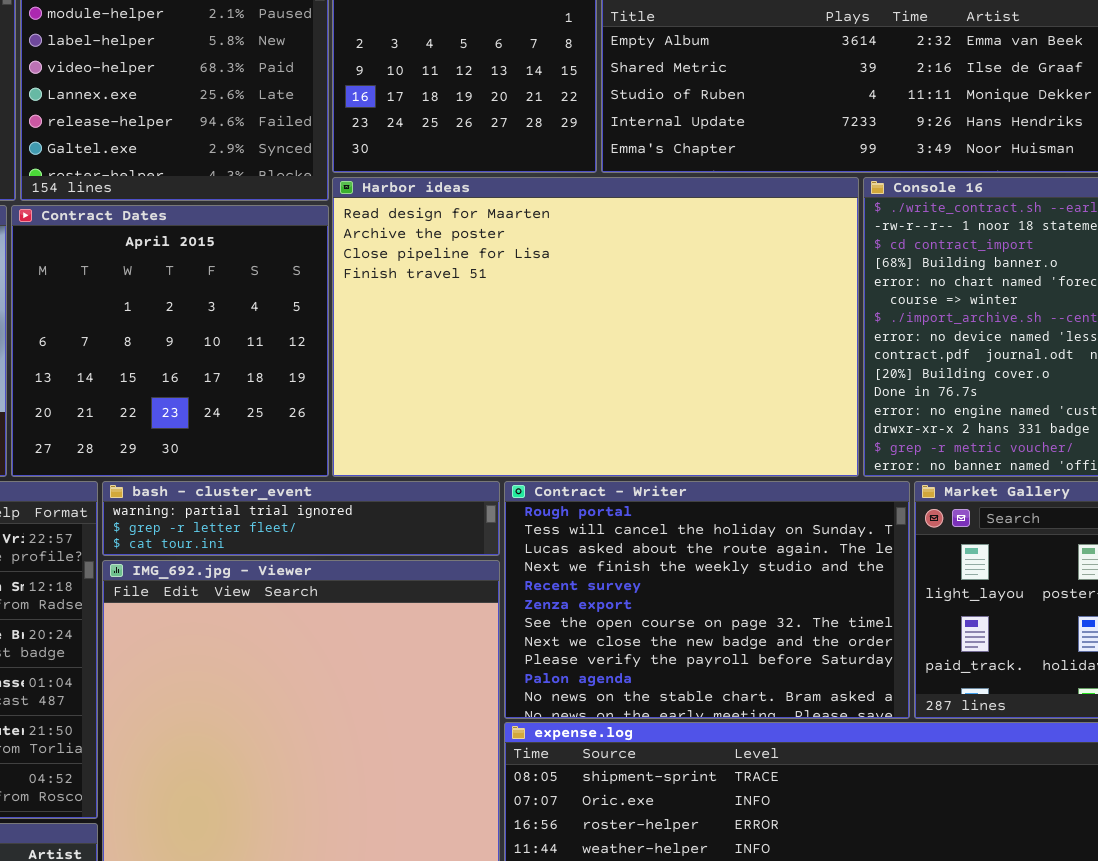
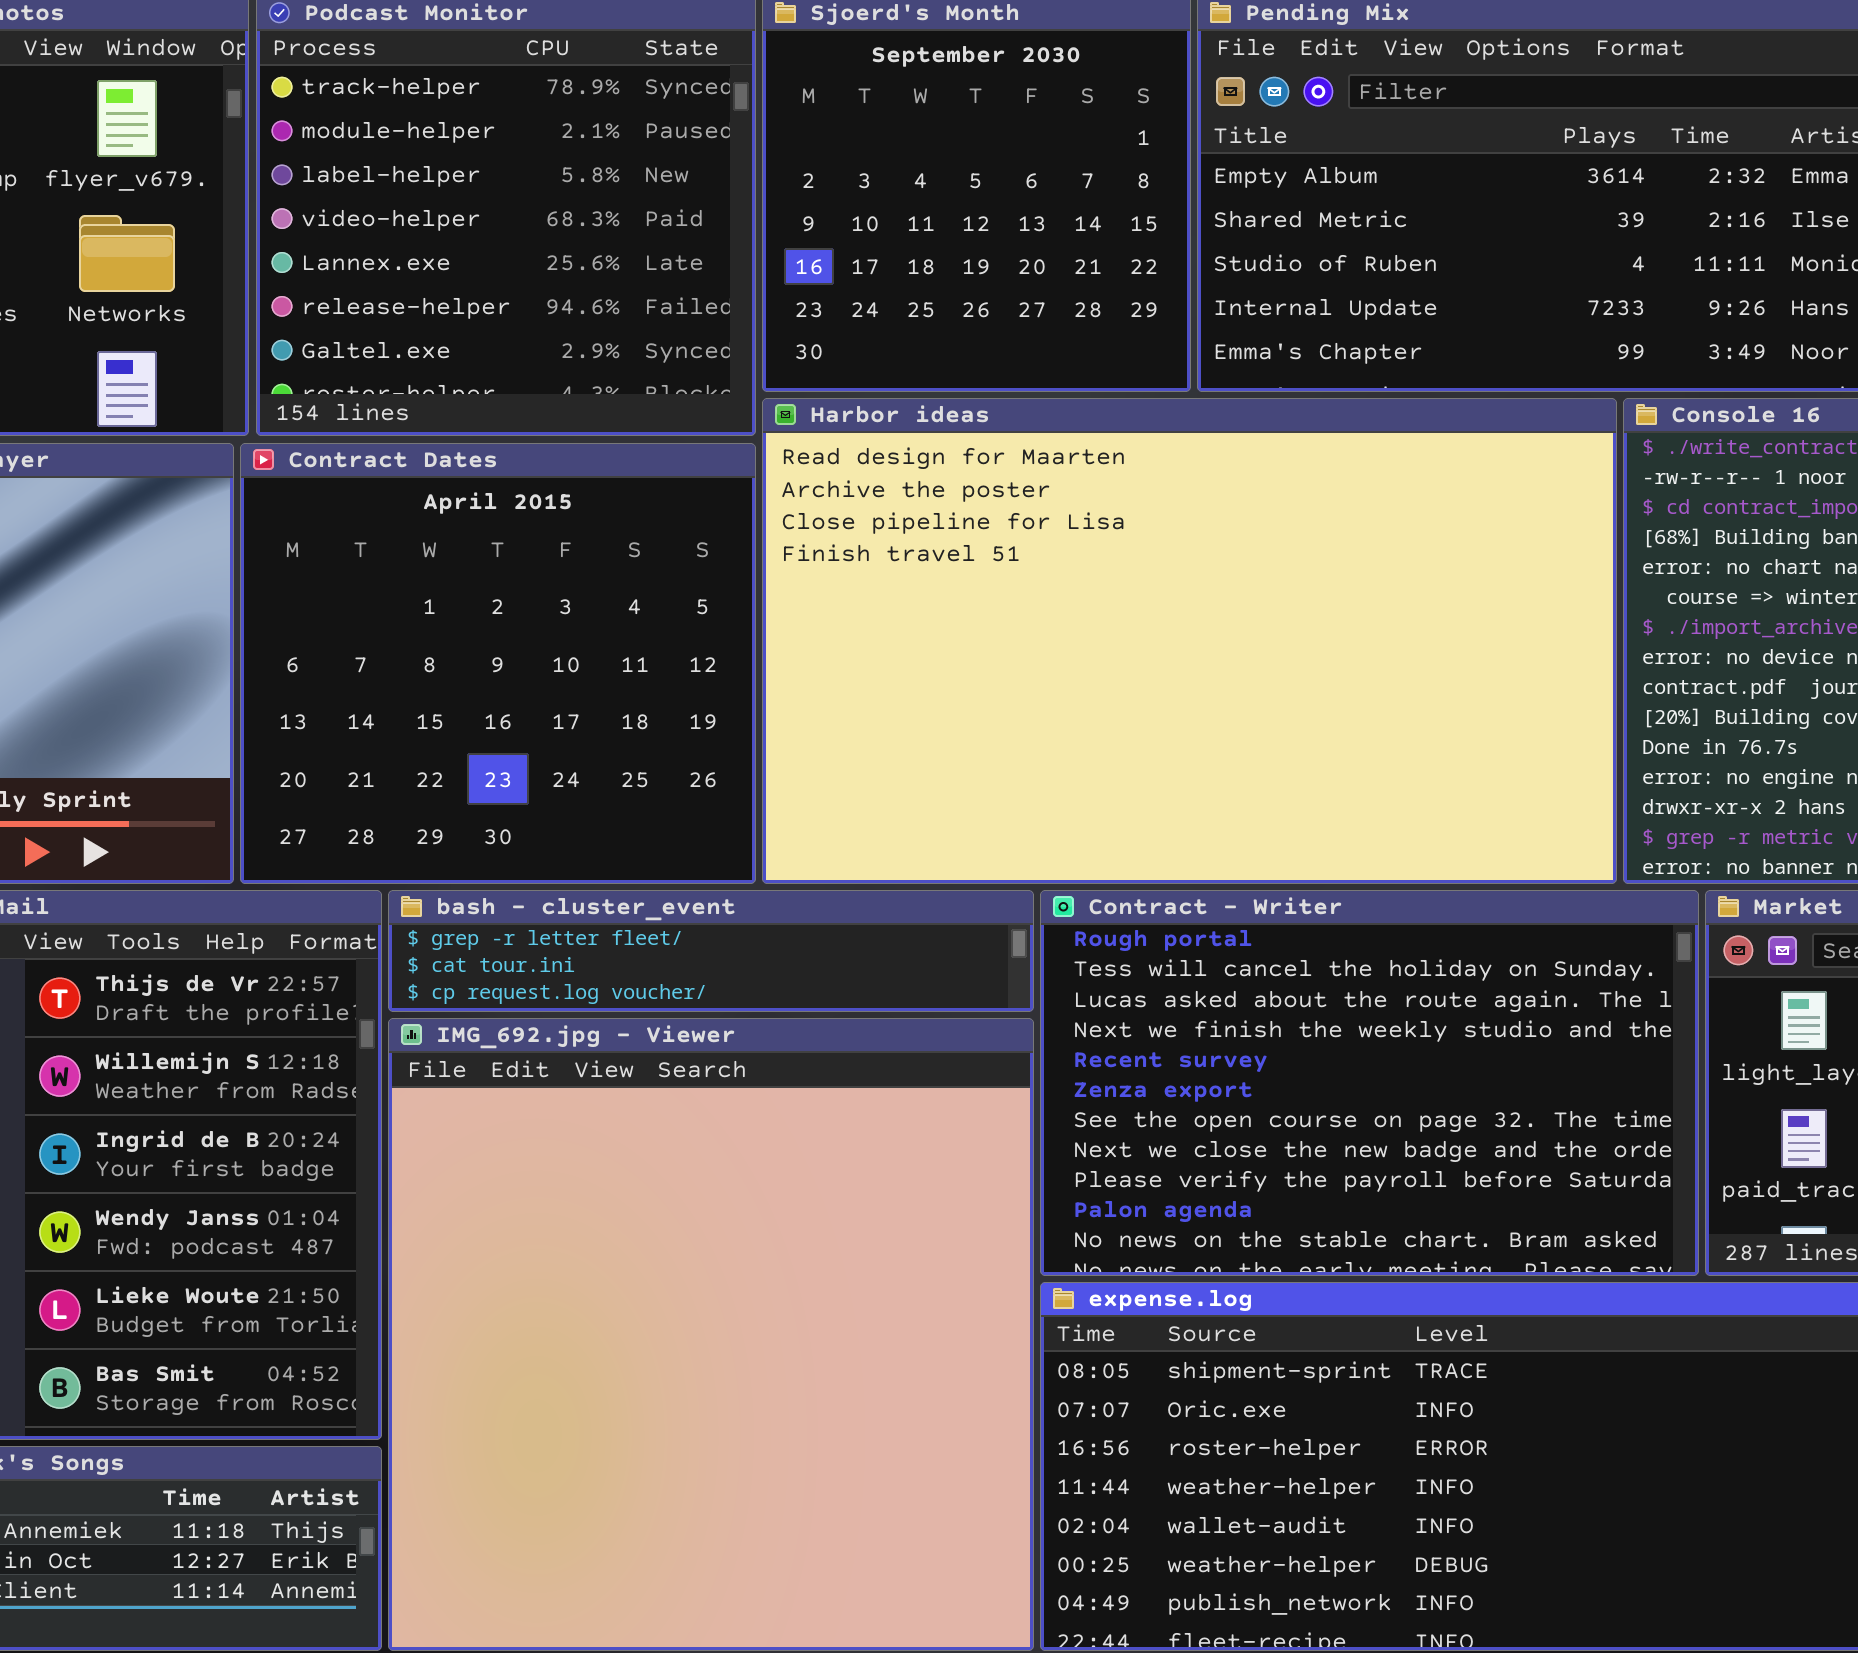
bash - cluster_event: [102,481,500,556] -> [388,890,1034,1012], scrolled down 1 row

